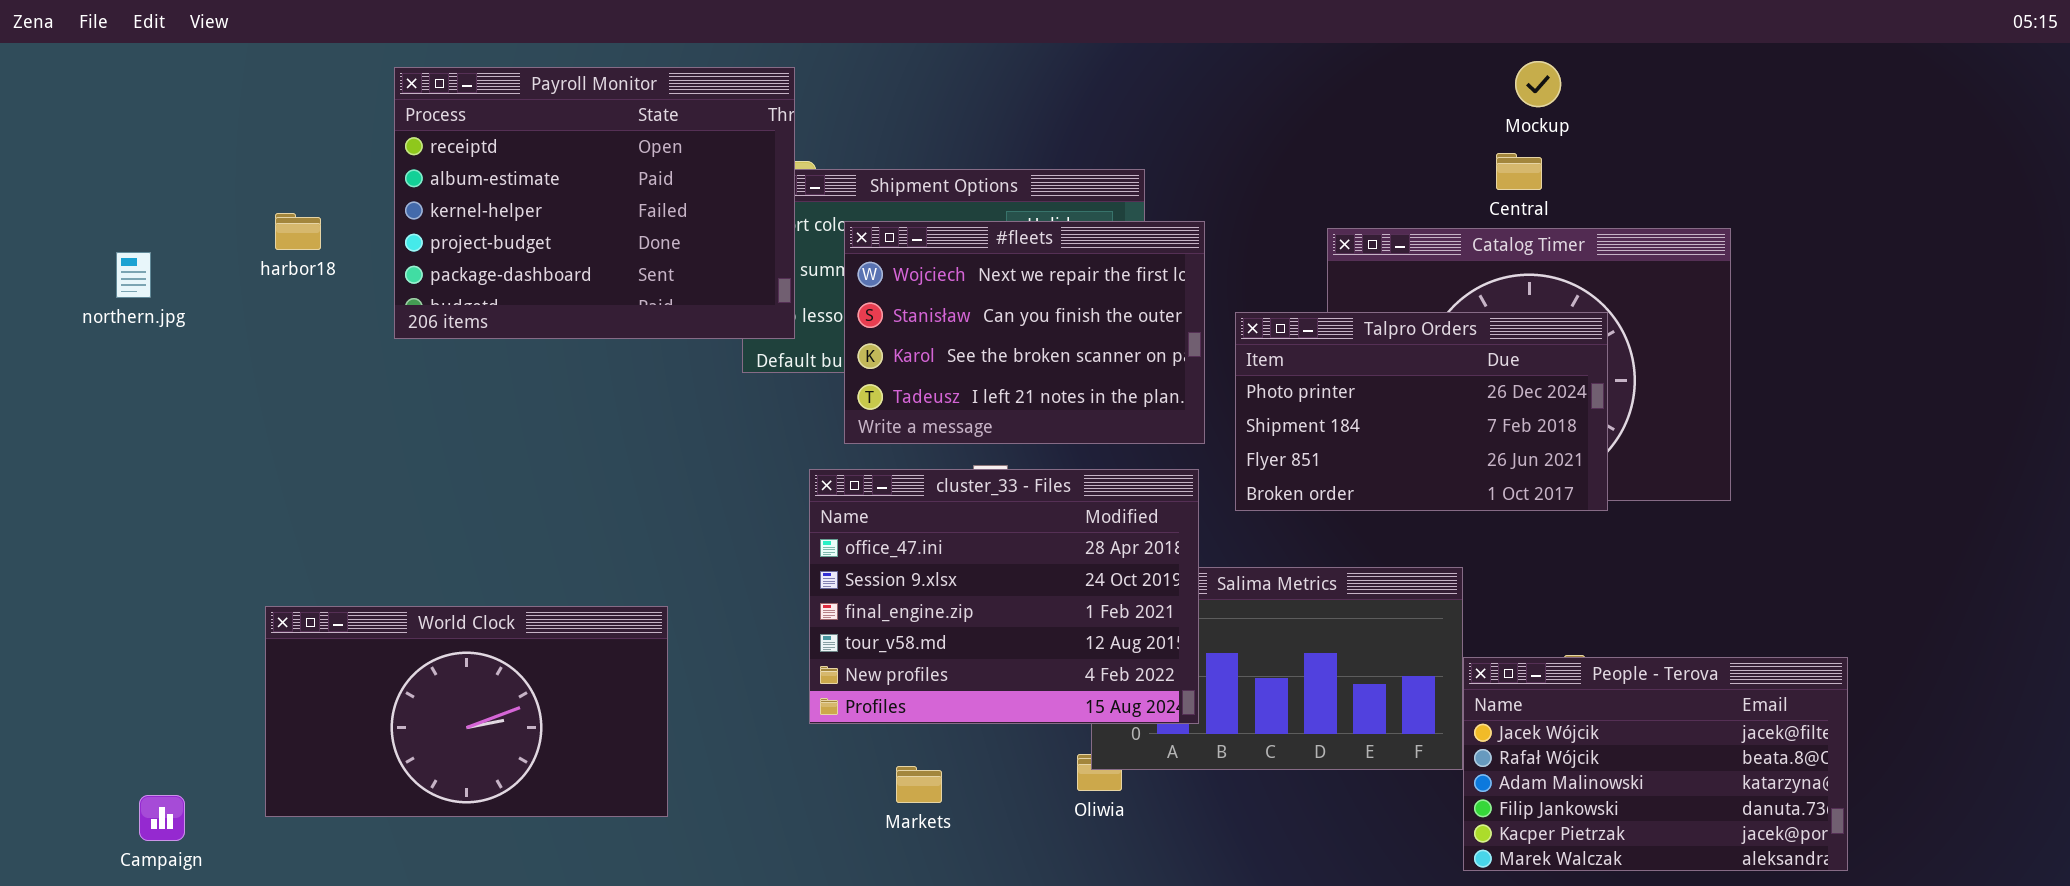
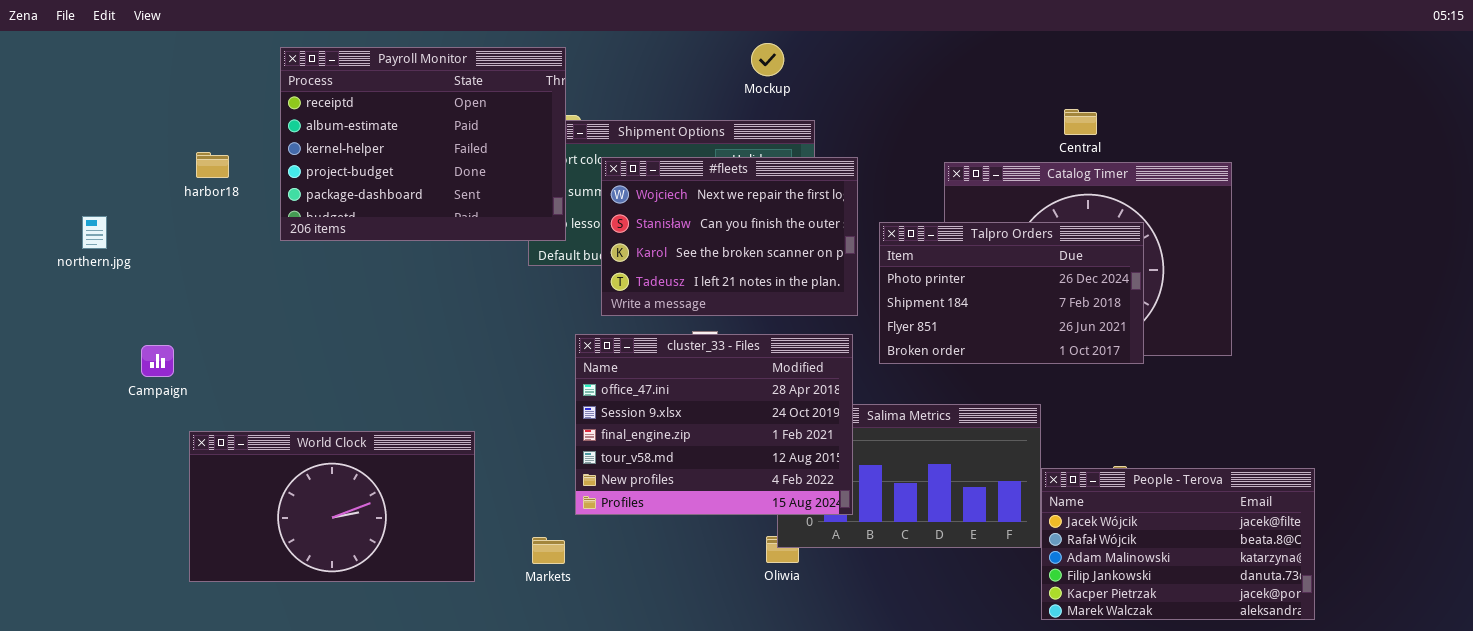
Mockup: [1515,61,1561,107] -> [751,43,784,76], moved
northern.jpg: [116,252,151,298] -> [82,216,107,249], moved
Markets: [896,766,942,803] -> [532,537,565,564], moved
Campaign: [139,795,185,841] -> [141,345,174,377], moved

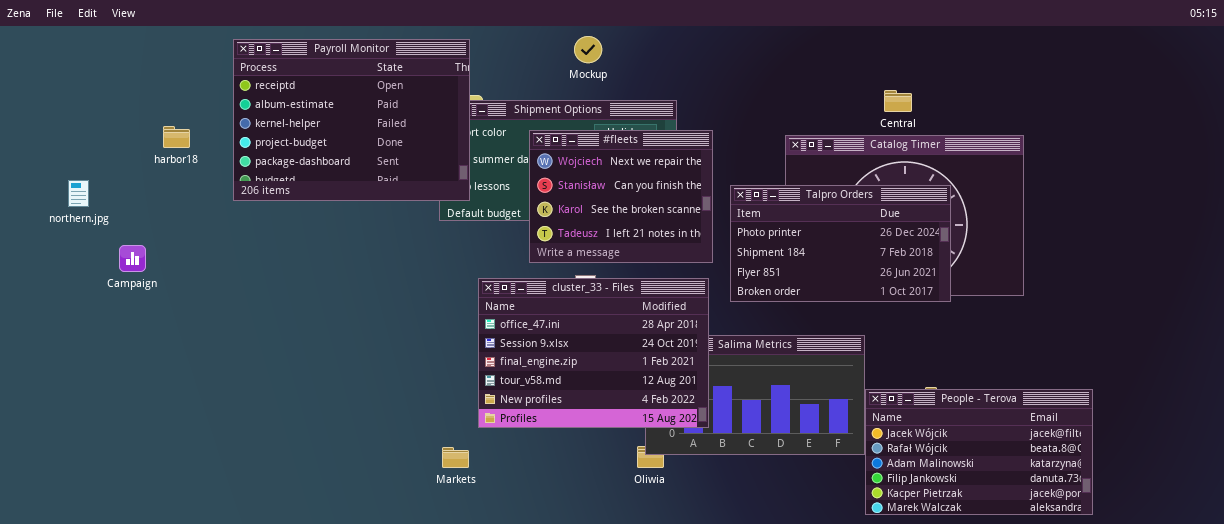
Mockup: [751,43,784,76] -> [574,36,602,63], moved
#fleets: [601,157,858,316] -> [529,130,713,263], resized
Campaign: [141,345,174,377] -> [119,245,146,272], moved
World Clock: [189,431,475,582] -> none, closed

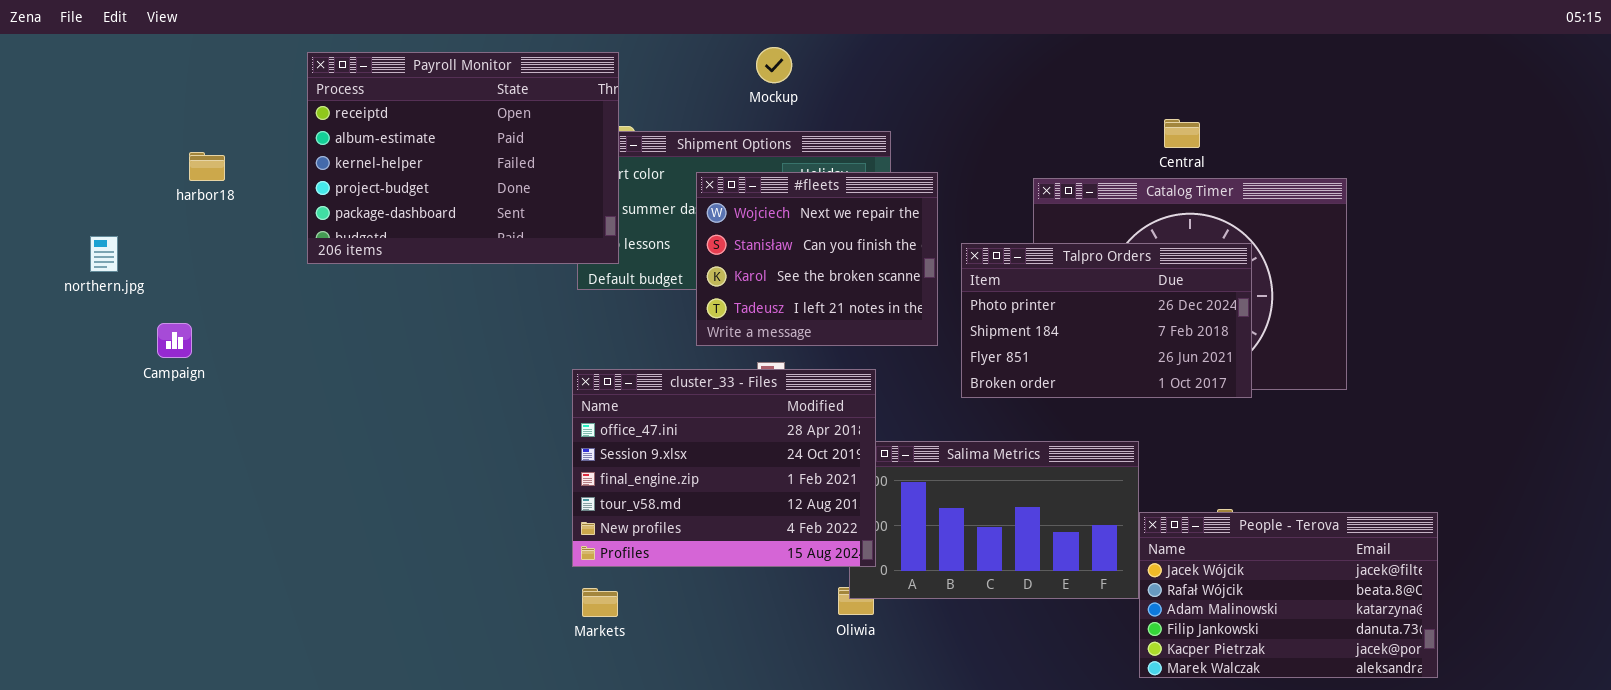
harbor18: [163,126,190,148] -> [189,152,225,181], moved
cluster_33 - Files: [478,278,709,428] -> [572,369,876,567], moved

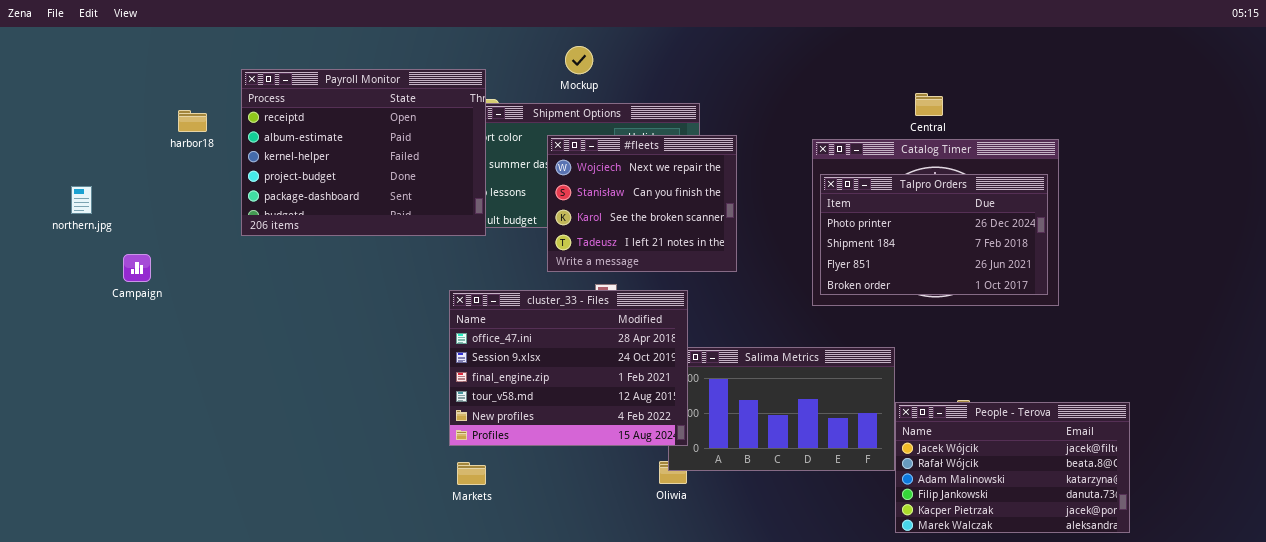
Mockup: [756,47,792,83] -> [565,46,593,74], moved
Payroll Monitor: [307,52,619,264] -> [241,69,486,236], moved
harbor18: [189,152,225,181] -> [178,110,207,132], moved
Talpro Orders: [961,243,1252,398] -> [820,174,1048,295], moved

